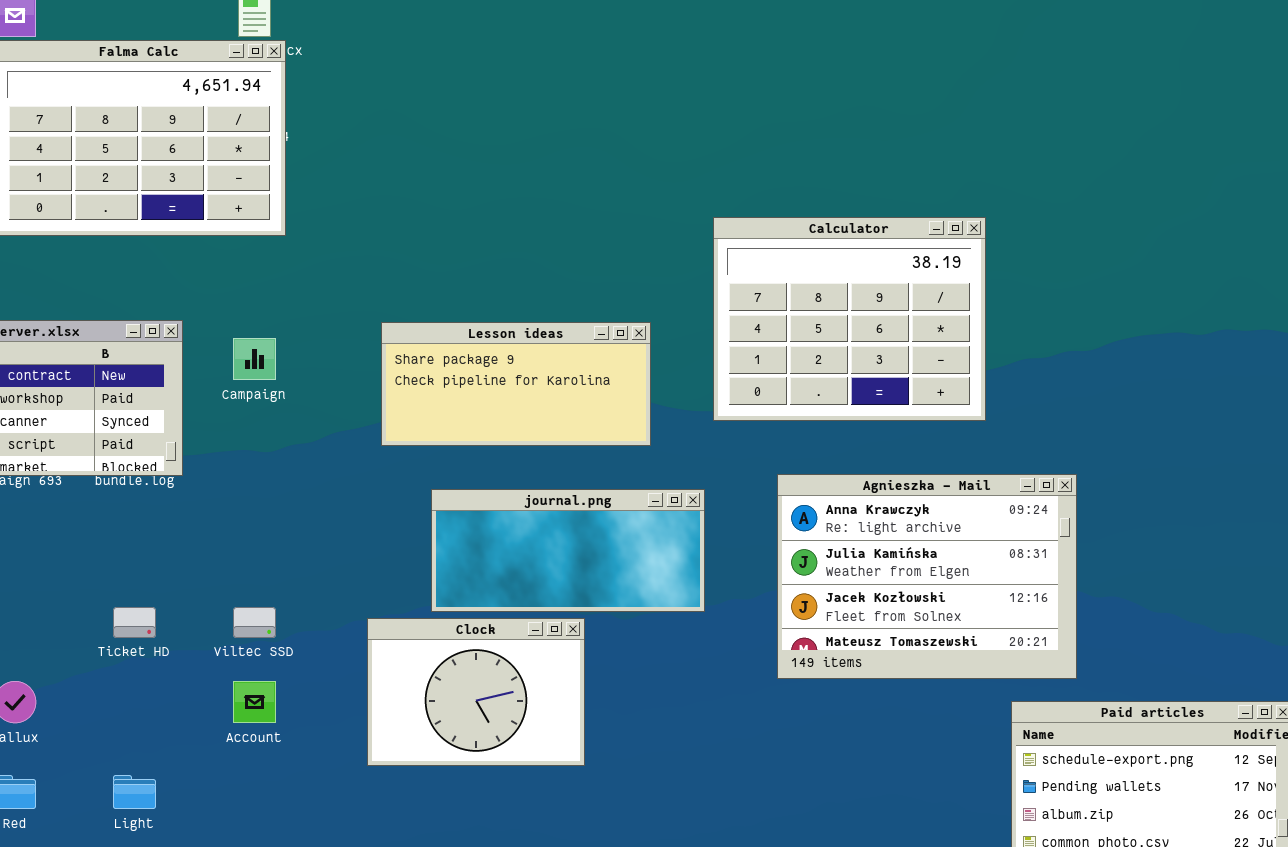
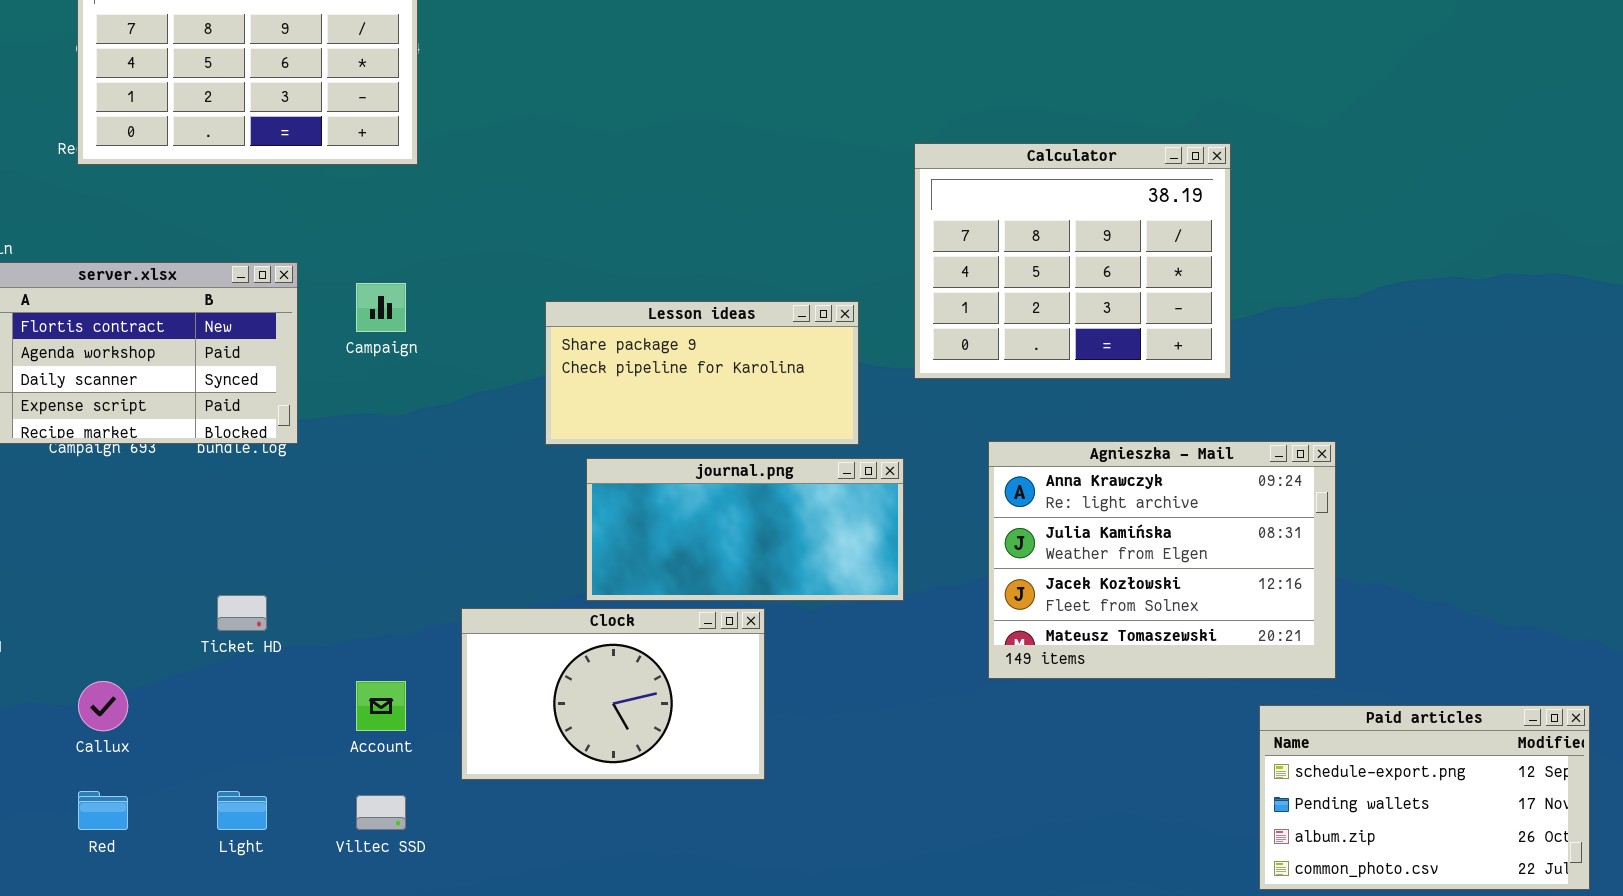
Lesson ideas: [381,322,651,446] -> [545,301,859,445], moved
Viltec SSD: [233,607,276,638] -> [356,795,406,830], moved
Clock: [367,618,585,766] -> [461,608,765,780], resized

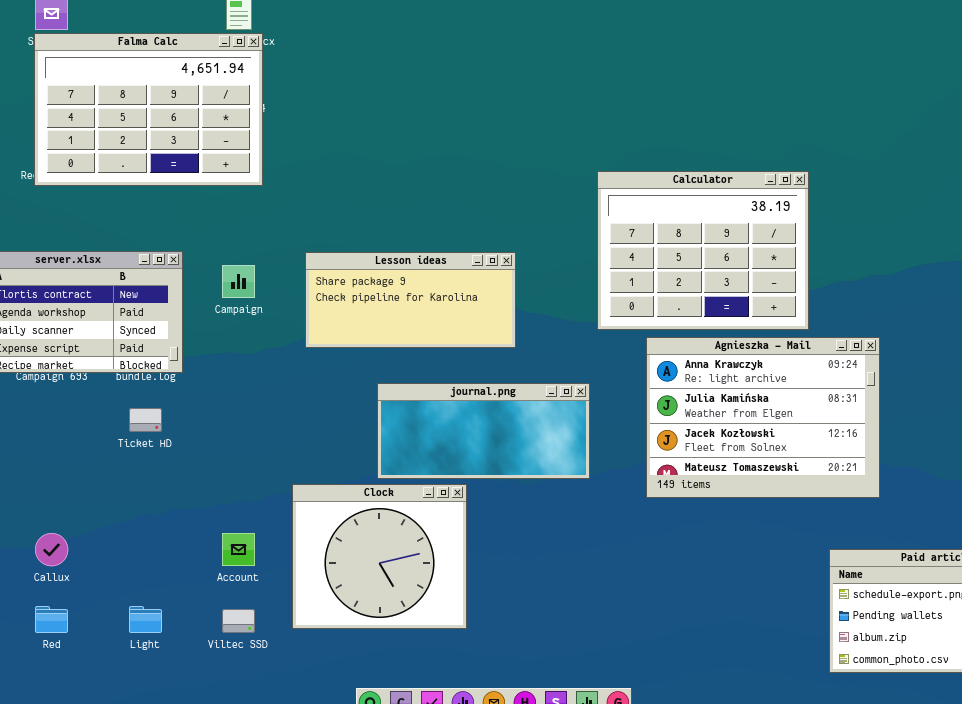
Lesson ideas: [545,301,859,445] -> [305,252,516,348], moved
Agnieszka - Mail: [988,441,1336,679] -> [646,337,880,498], moved
Ticket HD: [217,595,267,631] -> [129,408,162,432], moved
Clock: [461,608,765,780] -> [292,484,467,629], resized

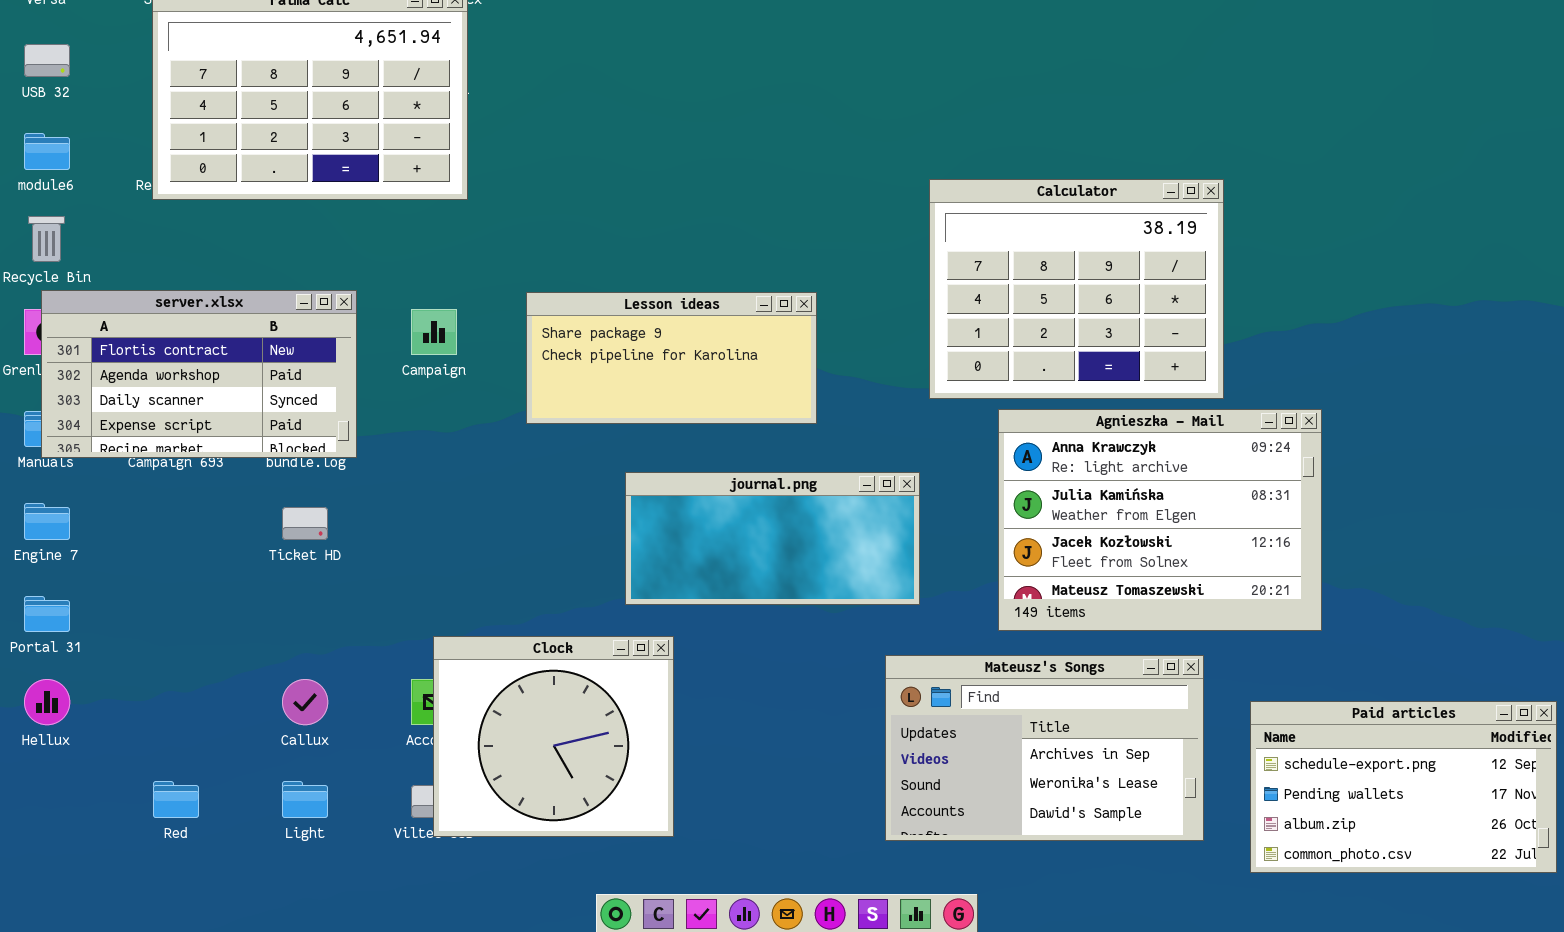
Clock: [292,484,467,629] -> [433,636,674,837], moved
Mateusz's Songs: none -> [885,655,1204,841], opened
Callux: [35,533,68,566] -> [282,679,328,725], moved

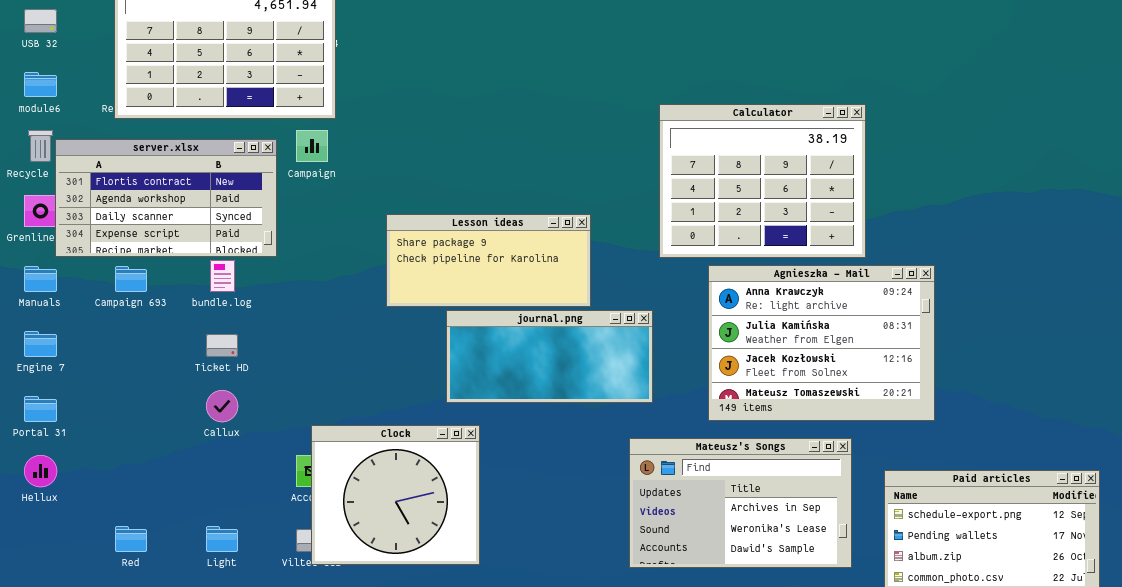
server.xlsx: [41,290,357,458] -> [55,139,277,257], moved
Lesson ideas: [526,292,817,424] -> [386,214,591,307], moved
Campaign: [411,309,457,355] -> [296,130,328,162], moved
Callux: [282,679,328,725] -> [206,390,238,422], moved

